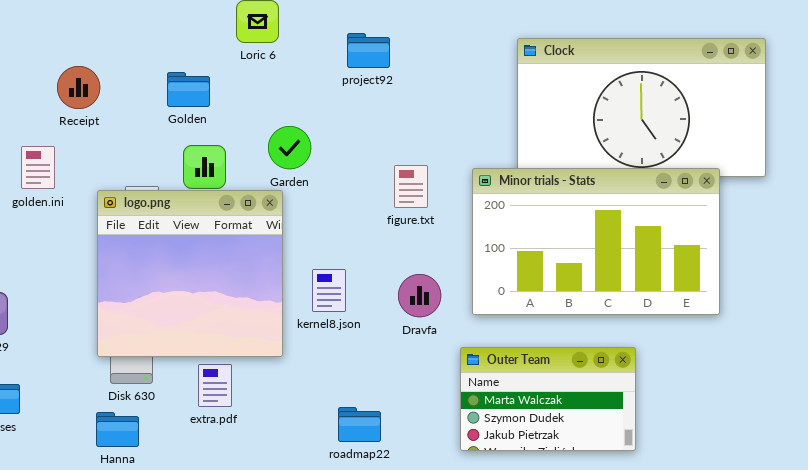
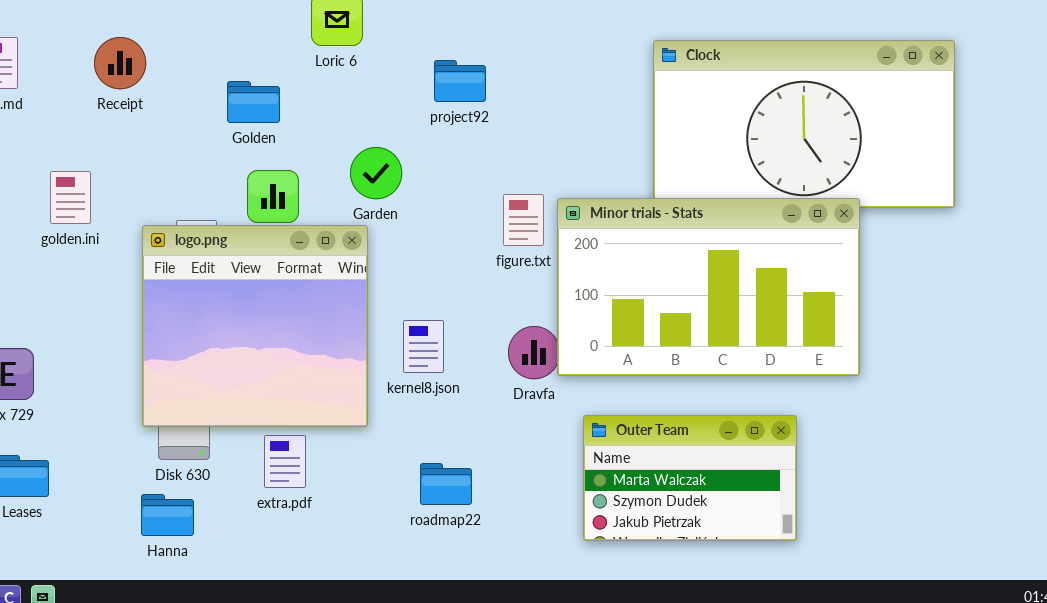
project92: [347,33,390,68] -> [434,60,486,102], moved
Receipt: [57,66,100,109] -> [94,37,146,89], moved
Minor trials - Stats: [472,168,720,315] -> [557,198,860,376], moved
roadmap22: [338,407,381,442] -> [420,463,472,505], moved

